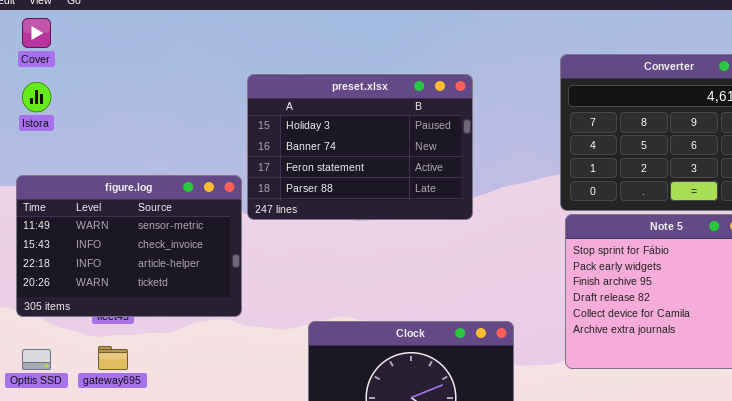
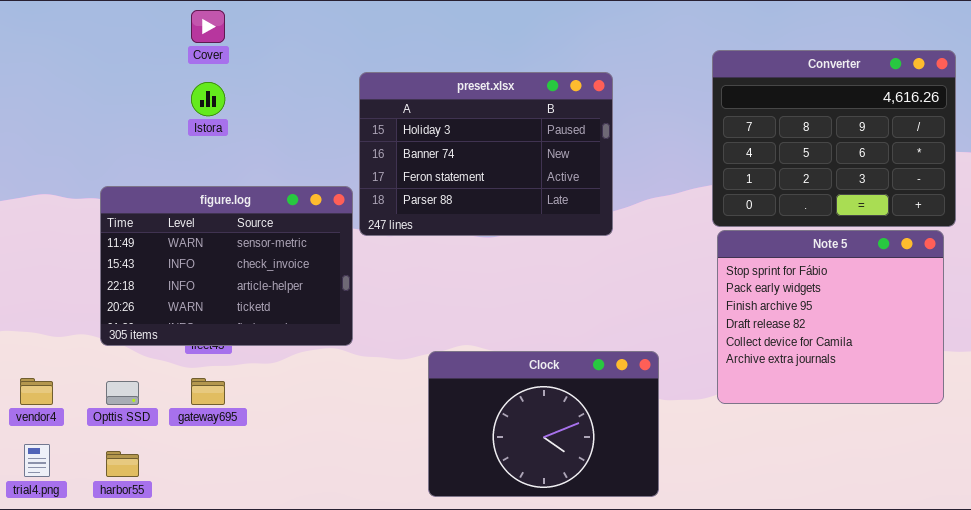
Cover: [22,18,51,48] -> [191,10,225,43], moved
Istora: [22,82,51,112] -> [191,82,225,116], moved

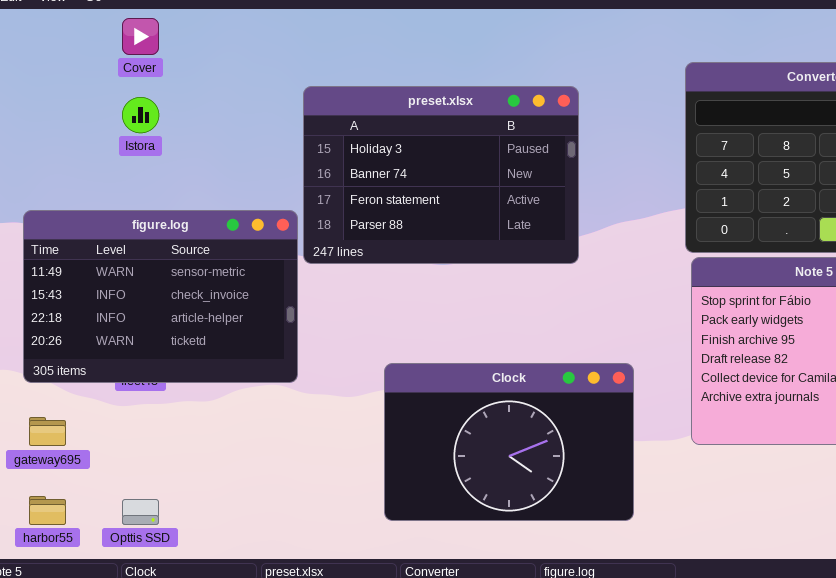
Clock: [428,351,659,497] -> [384,363,634,521], moved
gateway695: [191,378,225,405] -> [29,417,66,446], moved
Opttis SSD: [106,381,139,405] -> [122,499,159,525], moved

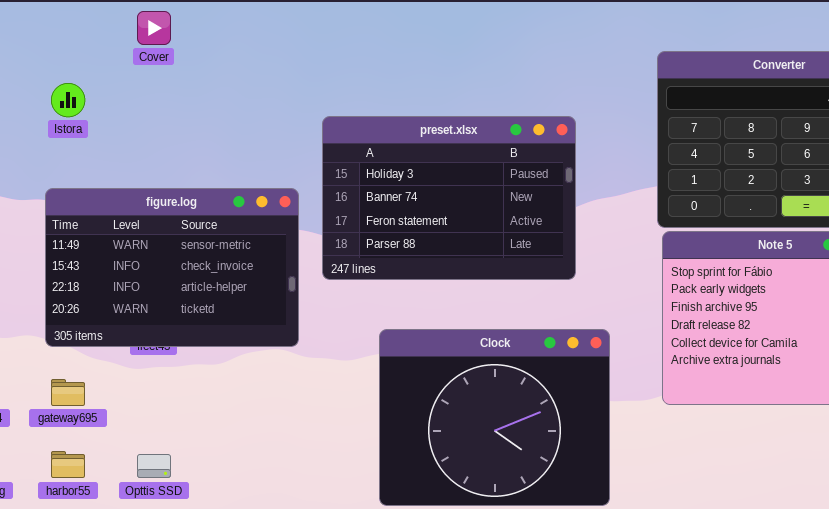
preset.xlsx: [303,86,579,264] -> [322,116,576,280], moved
Istora: [122,97,159,133] -> [51,83,85,117], moved
Clock: [384,363,634,521] -> [379,329,610,506], resized

